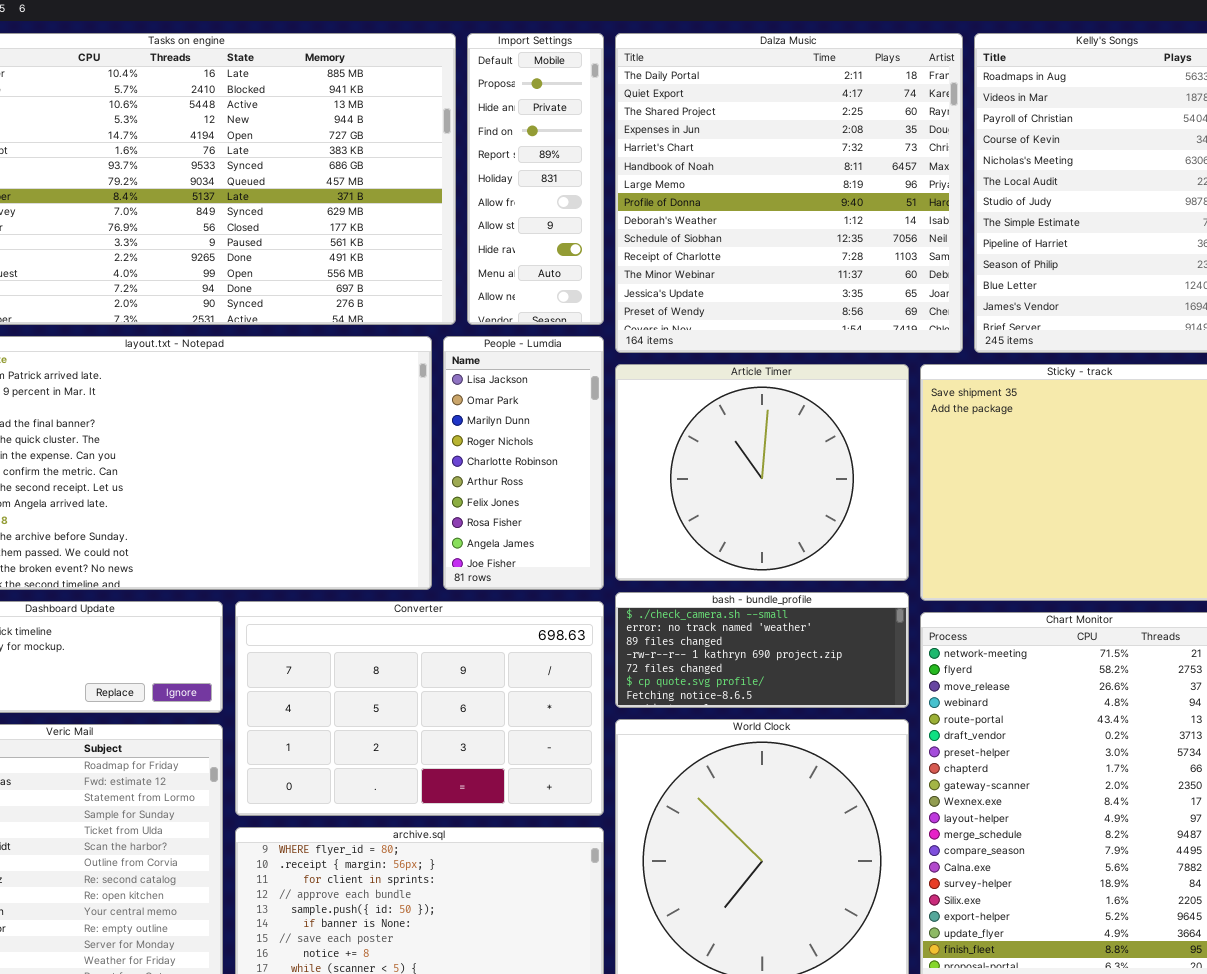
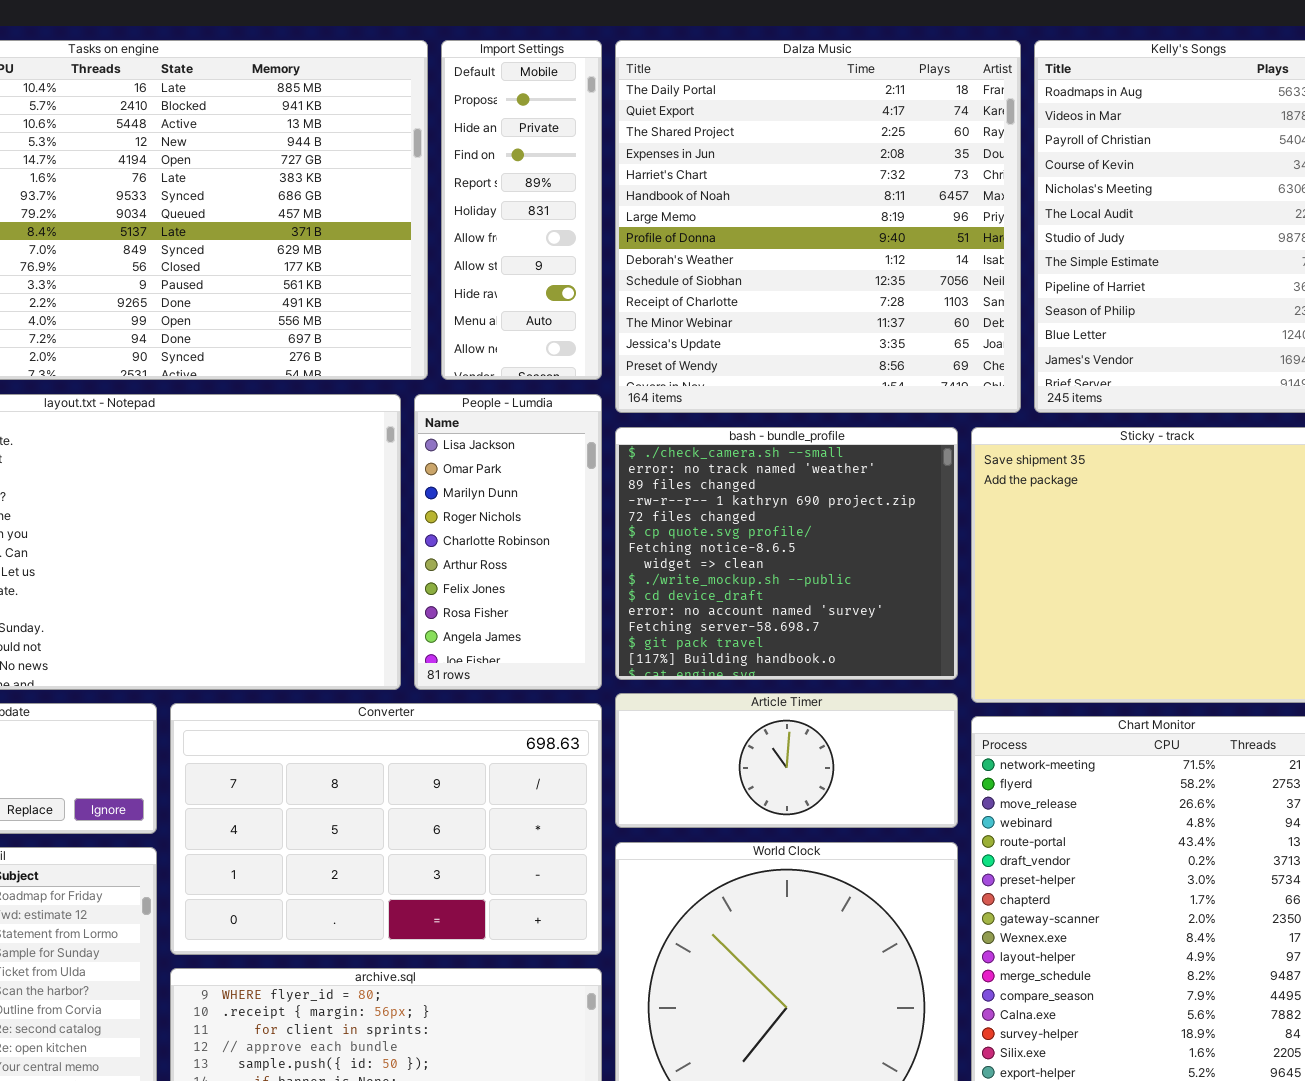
Article Timer: [615,364,909,581] -> [615,693,958,828], moved, resized
bash - bundle_profile: [615,592,909,708] -> [615,427,958,680], moved, resized

